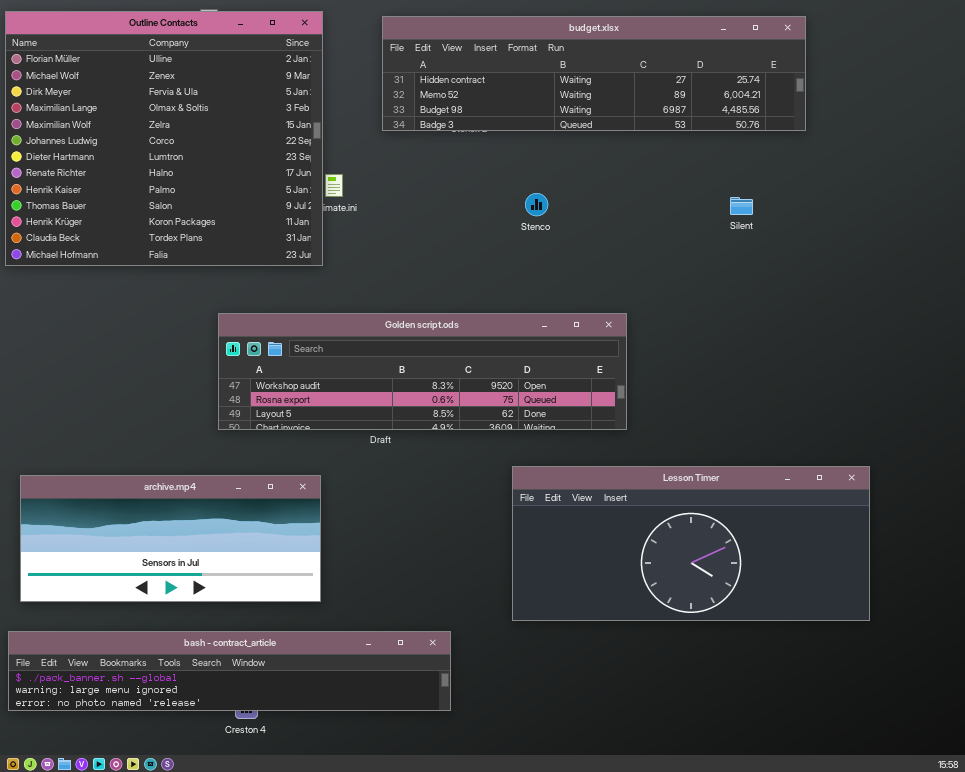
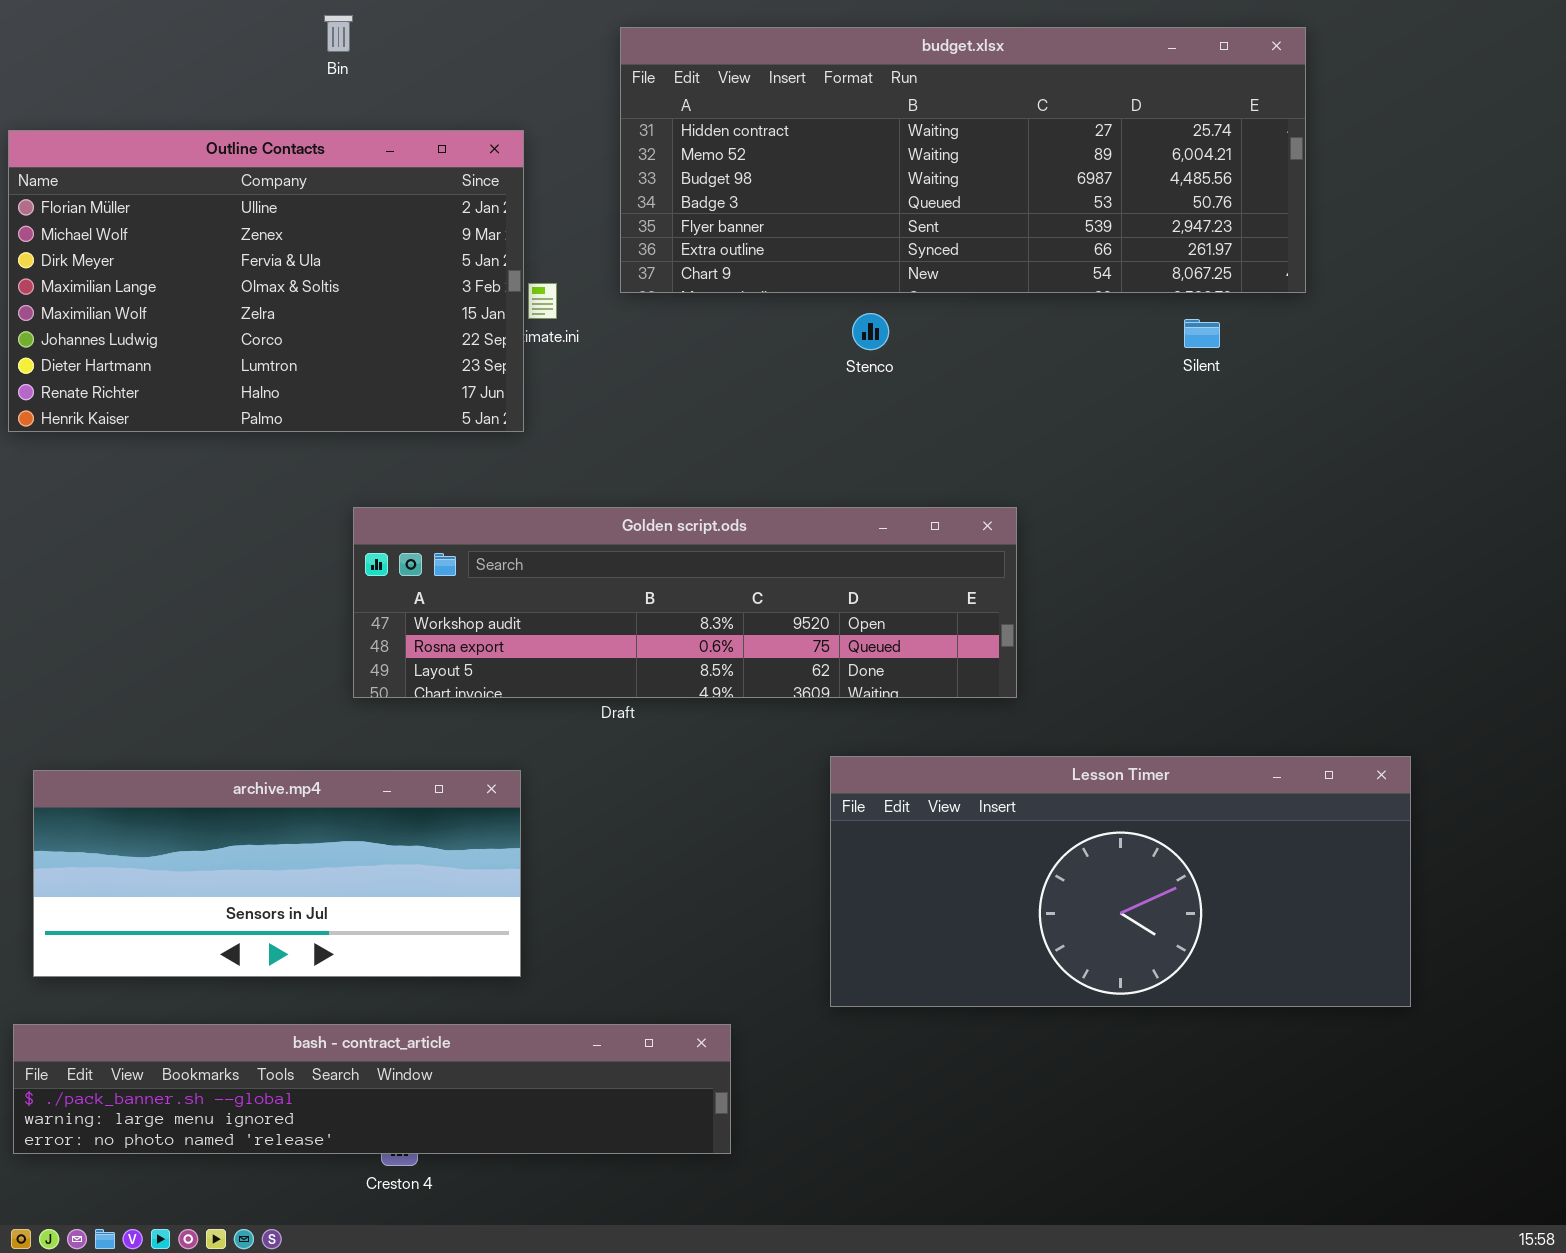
Outline Contacts: [5,11,323,266] -> [8,130,524,432], resized
budget.xlsx: [382,16,806,131] -> [620,27,1306,293], resized

